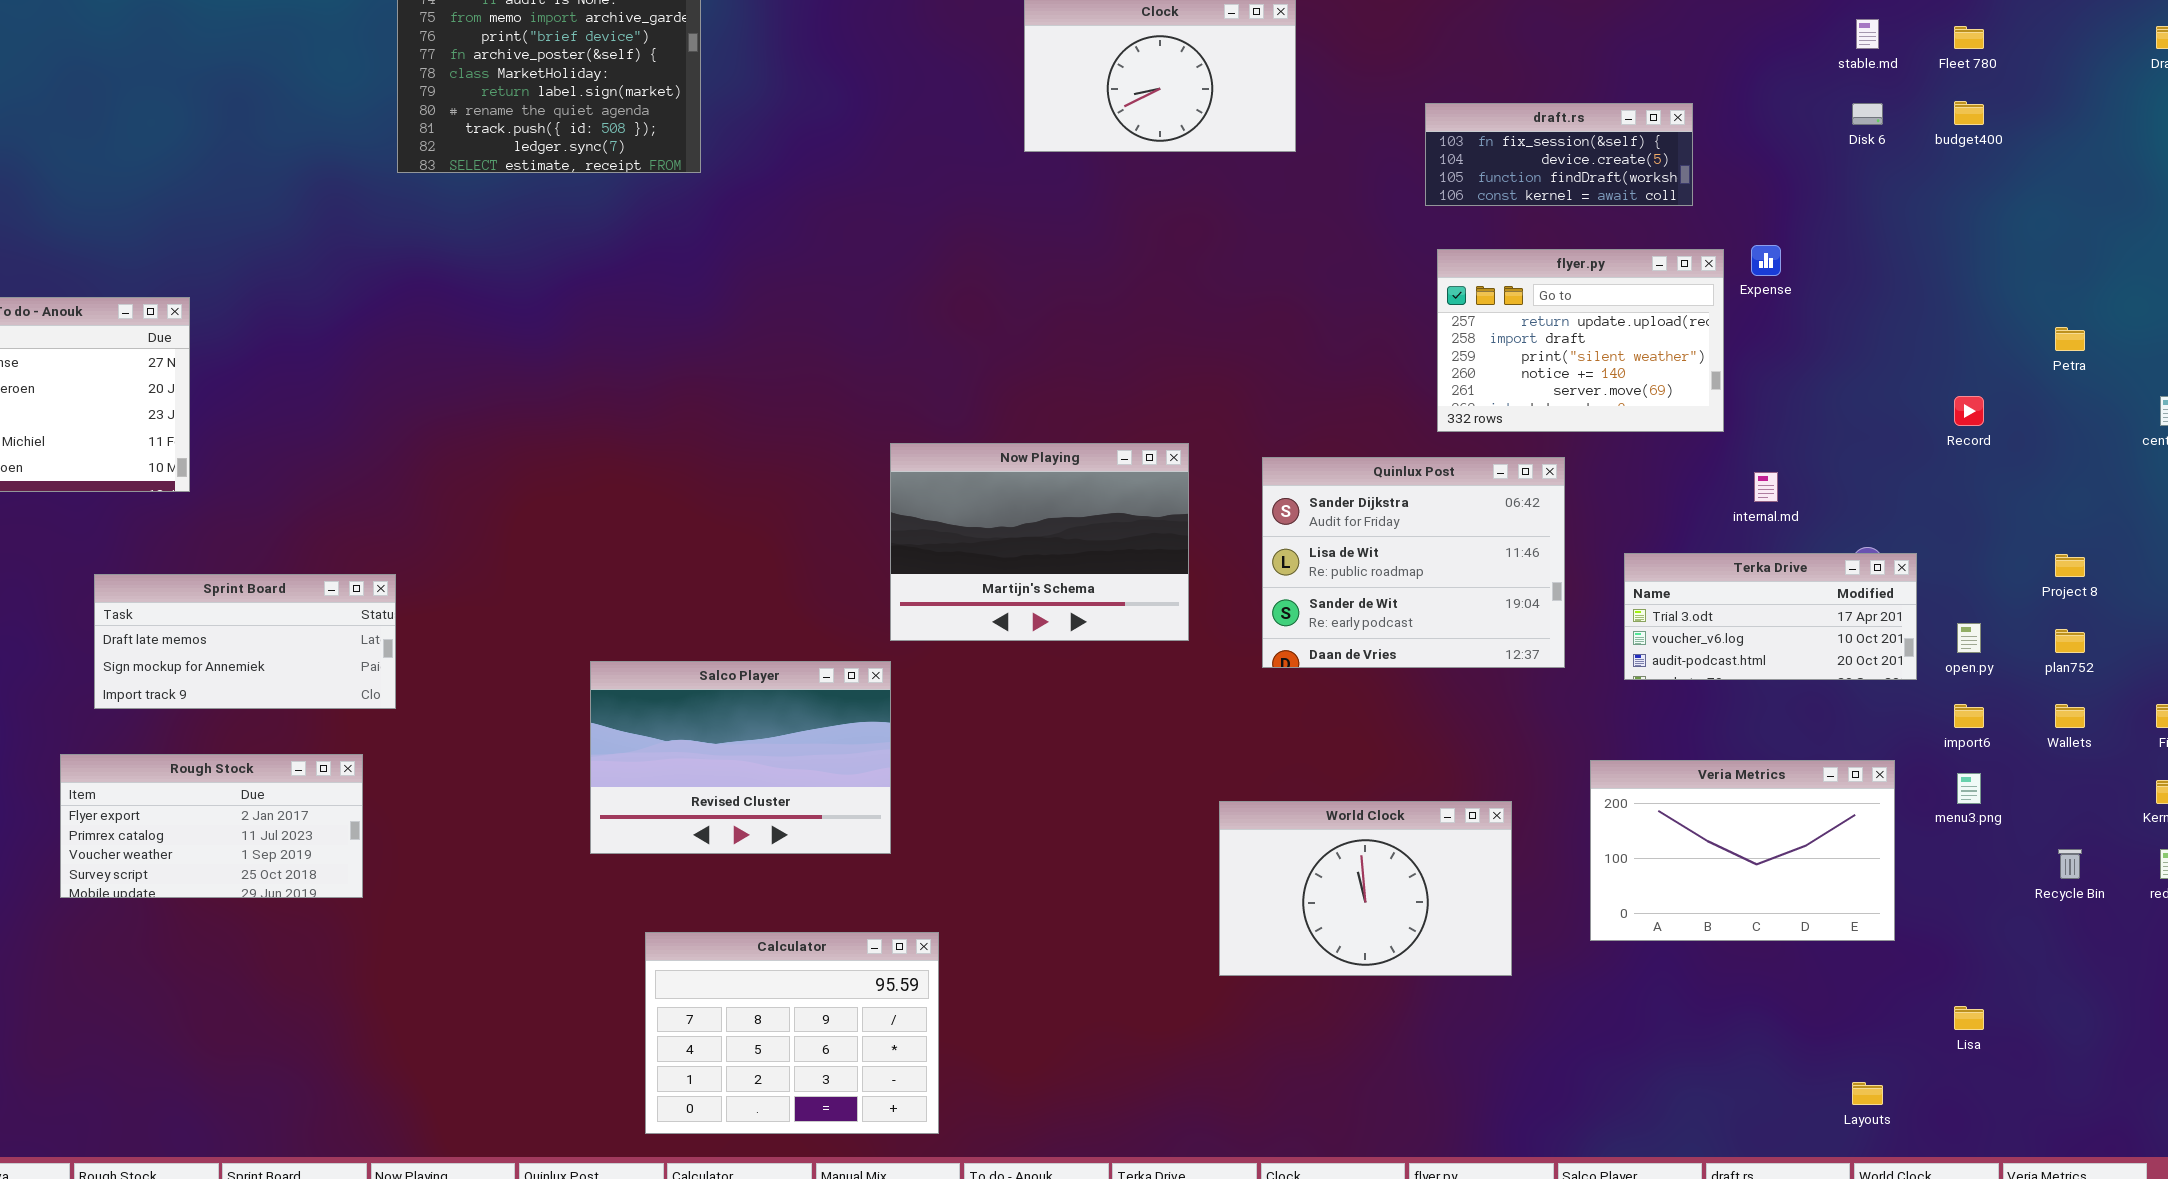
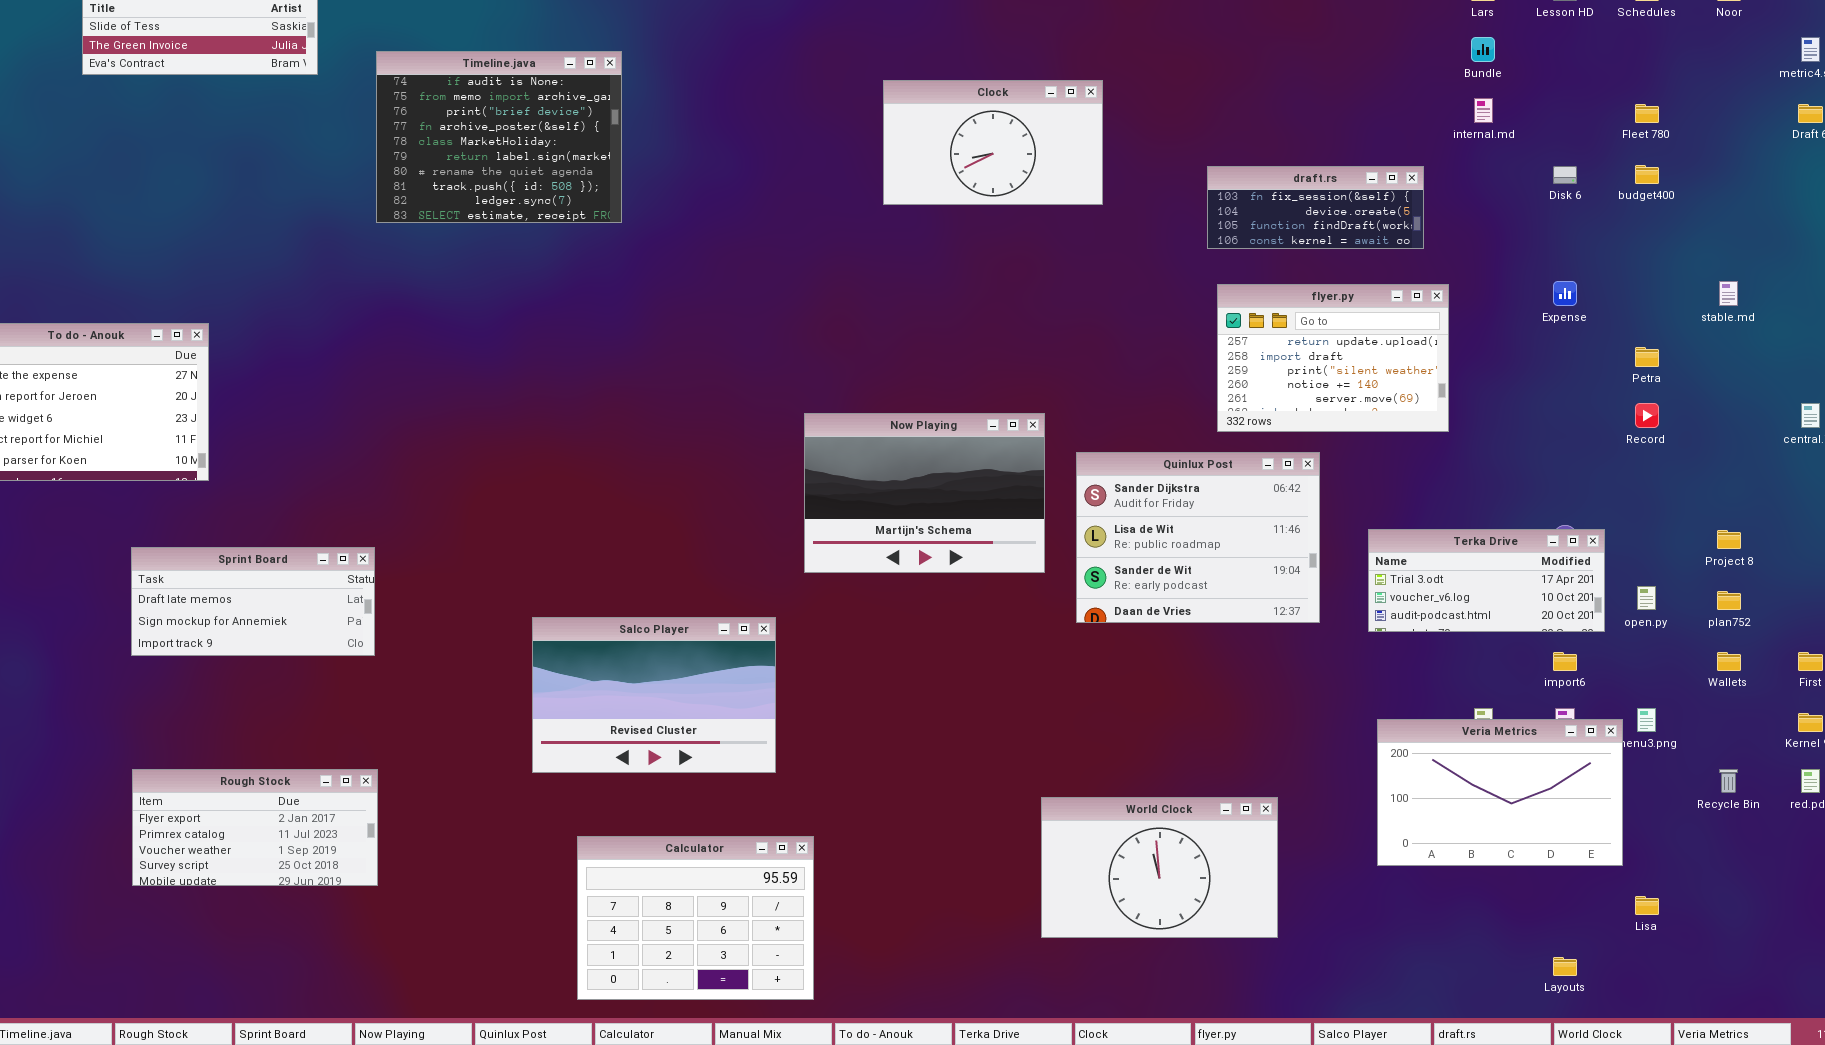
stable.md: [1856,19,1879,49] -> [1719,281,1738,306], moved
Expense: [1751,245,1781,276] -> [1553,281,1577,306], moved
Petra: [2055,327,2085,351] -> [1635,347,1659,367], moved
Now Playing: [890,443,1189,641] -> [804,413,1045,573], moved
internal.md: [1754,472,1778,502] -> [1474,98,1493,123], moved
import6: [1954,704,1984,728] -> [1553,652,1577,671], moved
Rough Stock: [60,754,363,898] -> [132,769,378,886], moved
Veria Metrics: [1590,760,1895,941] -> [1377,719,1623,866], moved
World Clock: [1219,801,1512,976] -> [1041,797,1278,938], moved

